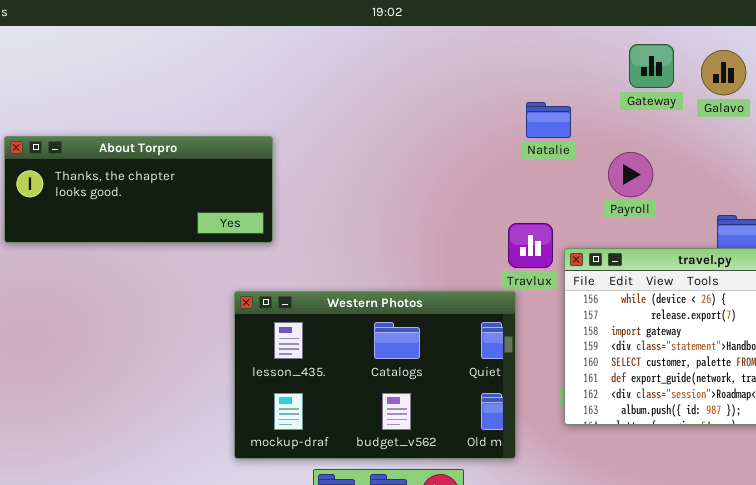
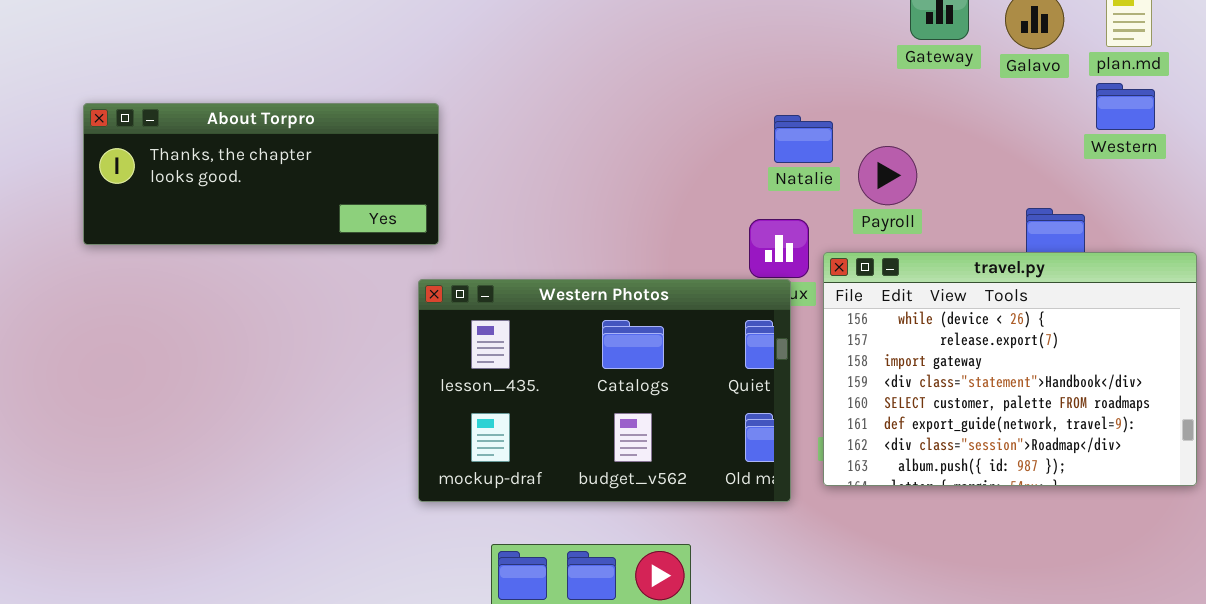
Natalie: [526,102,571,138] -> [774,115,833,163], moved
Payroll: [608,152,653,197] -> [858,146,917,205], moved
Western Photos: [234,291,516,459] -> [418,279,791,502], moved

